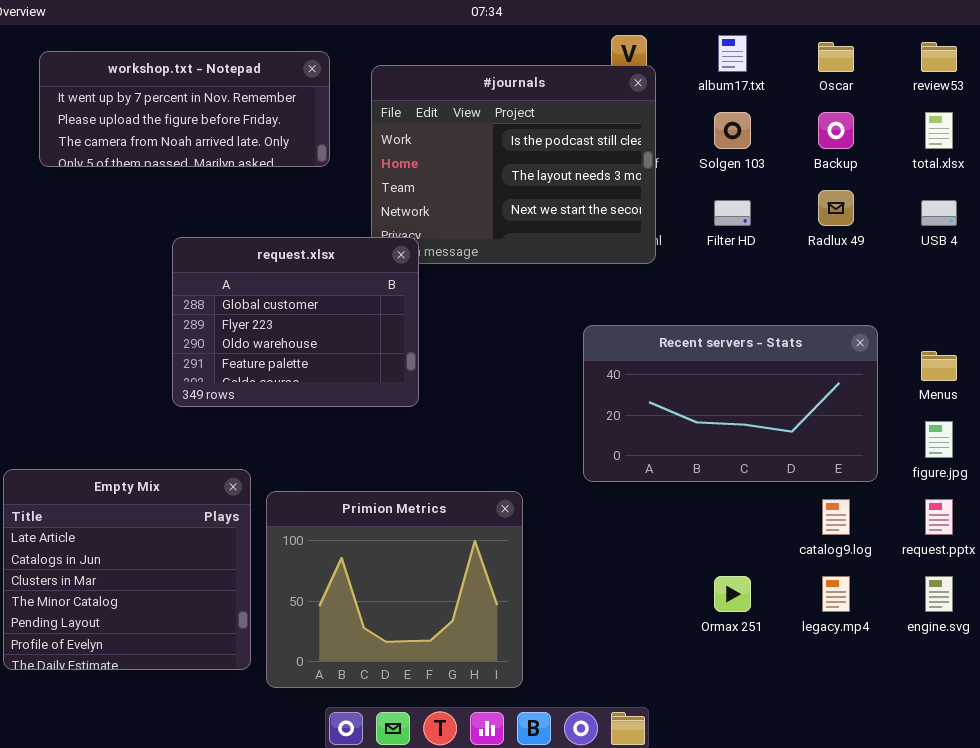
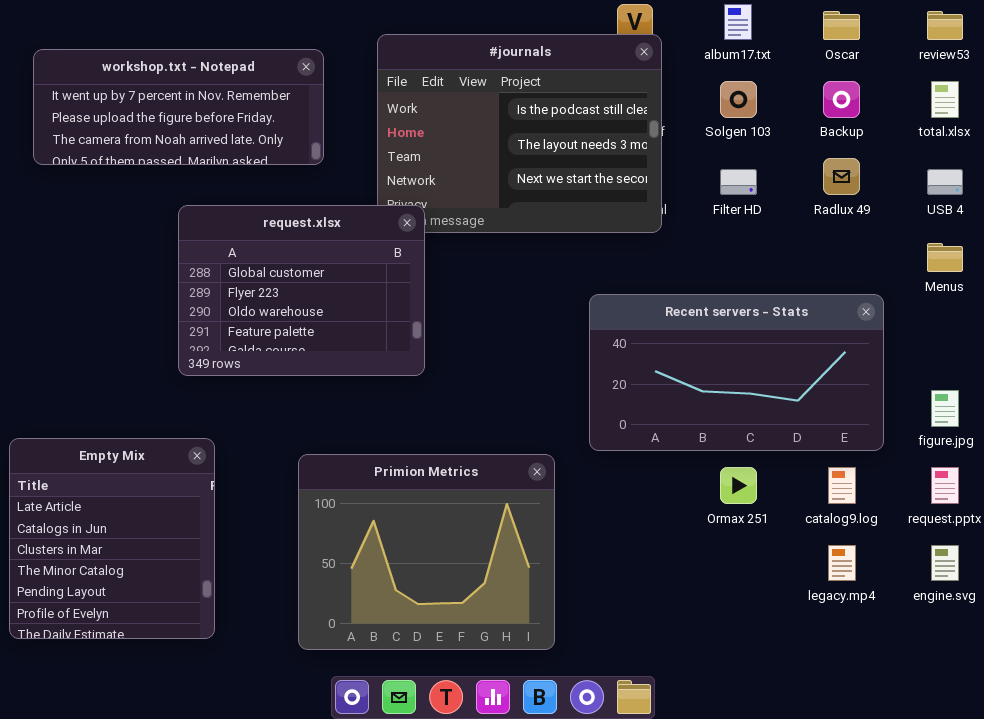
workshop.txt - Notepad: [39,51,330,167] -> [33,49,324,165], moved
Menus: [921,351,957,381] -> [927,243,963,272], moved
Empty Mix: [3,469,251,670] -> [9,438,215,639], resized
Primion Metrics: [266,491,523,688] -> [298,454,555,650], moved
Ormax 251: [714,576,751,612] -> [720,467,757,504], moved

